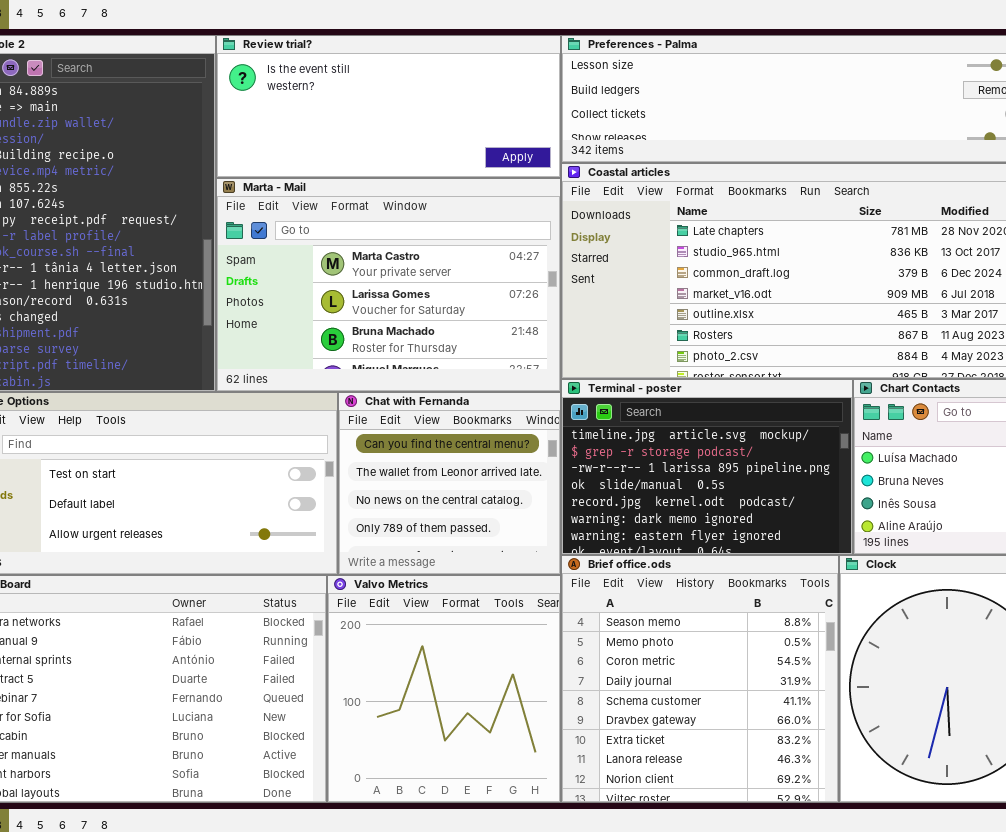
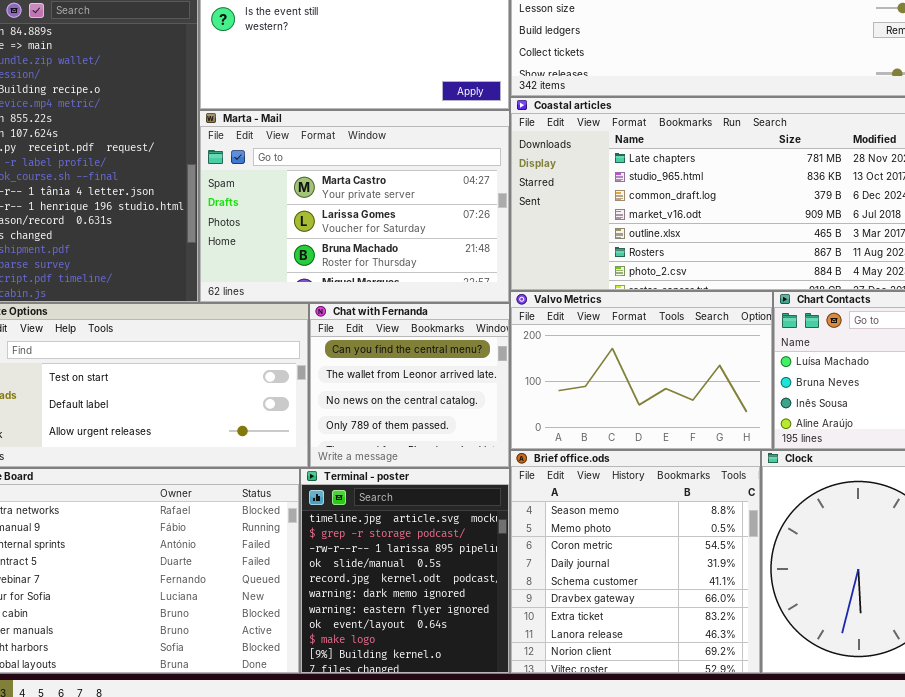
Terminal - poster: [561,379,853,555] -> [300,468,510,674], moved, resized
Valvo Metrics: [327,575,561,803] -> [510,291,773,450], moved, resized

